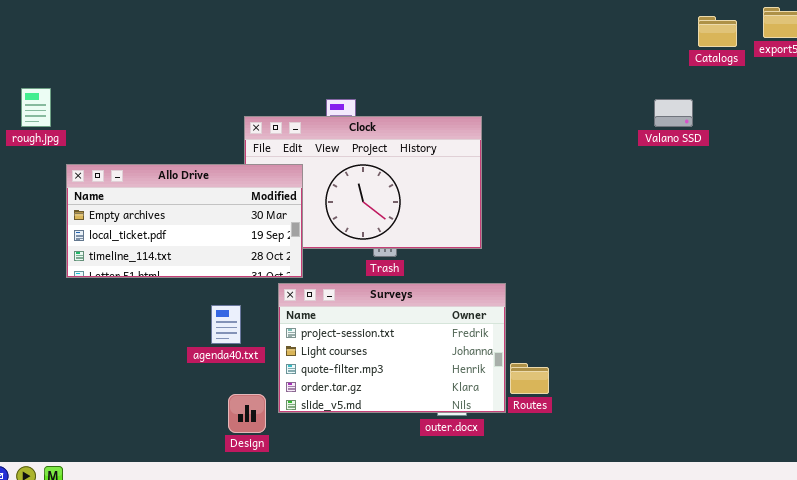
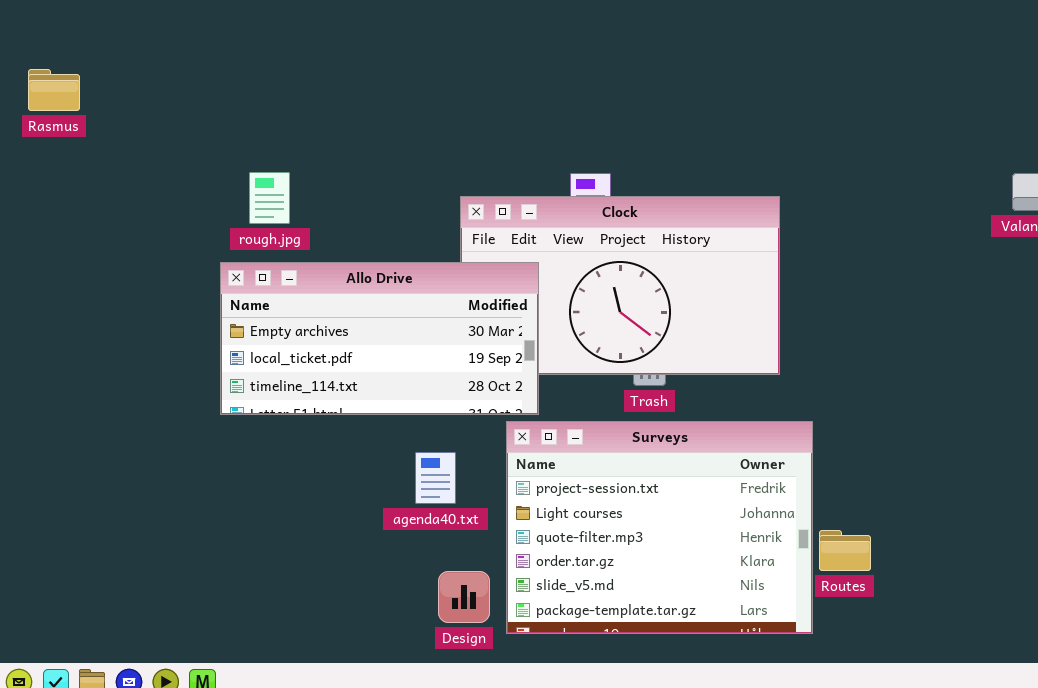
rough.jpg: [21,88,51,127] -> [249,172,290,224], moved
Surveys: [278,283,506,413] -> [506,421,813,634], resized

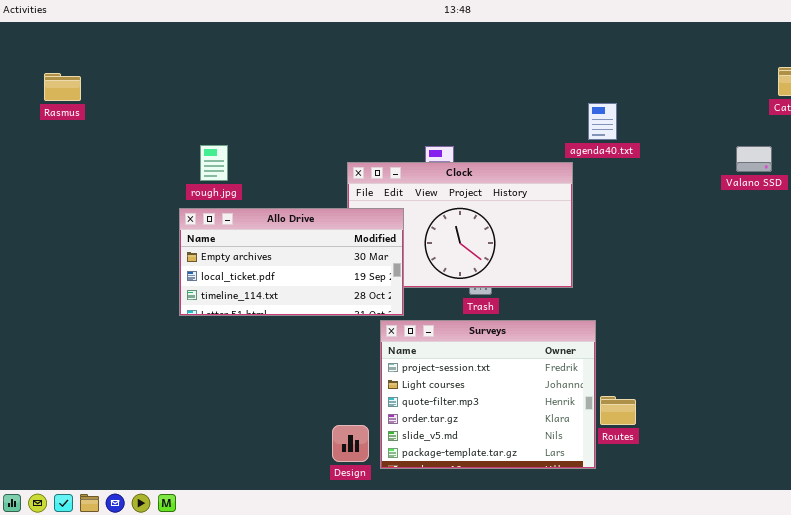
agenda40.txt: [415,452,456,504] -> [588,103,617,140], moved

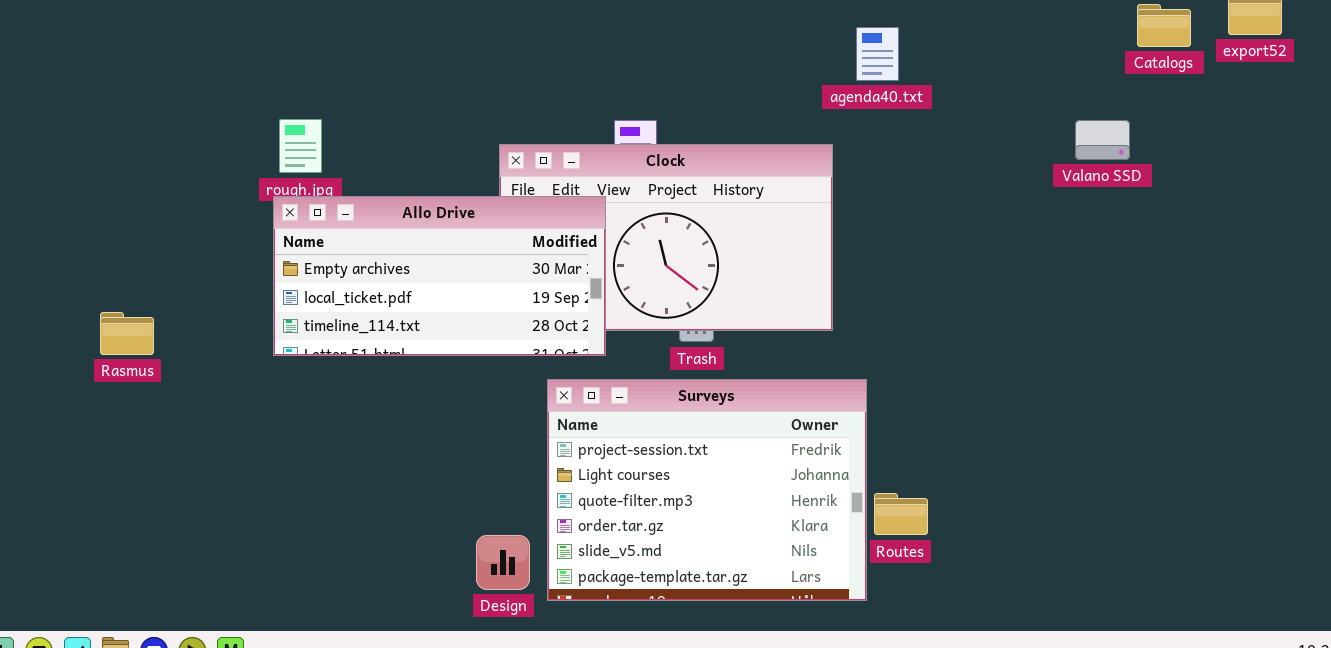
Rasmus: [44,73,81,101] -> [100,312,154,355], moved
agenda40.txt: [588,103,617,140] -> [856,27,899,81], moved
Allo Drive: [179,208,404,316] -> [273,196,606,356], moved

